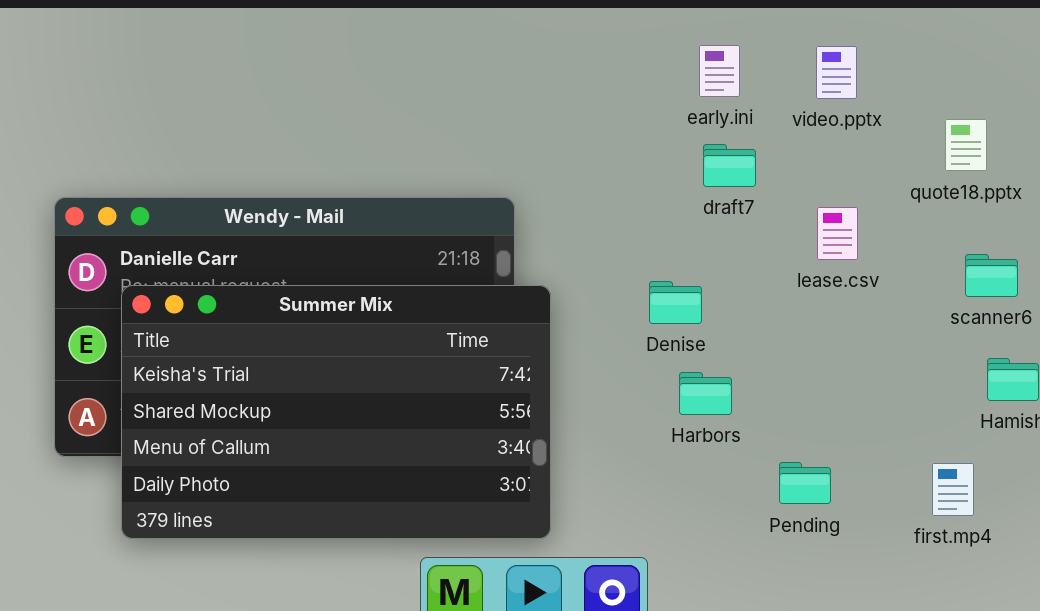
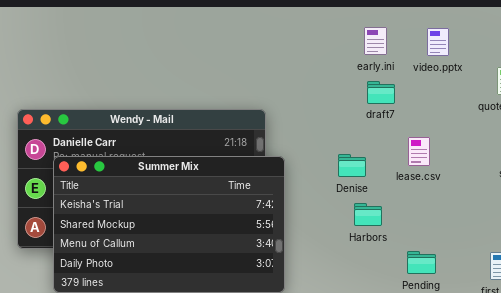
lease.csv: [817,207,858,260] -> [408,137,430,166], moved

